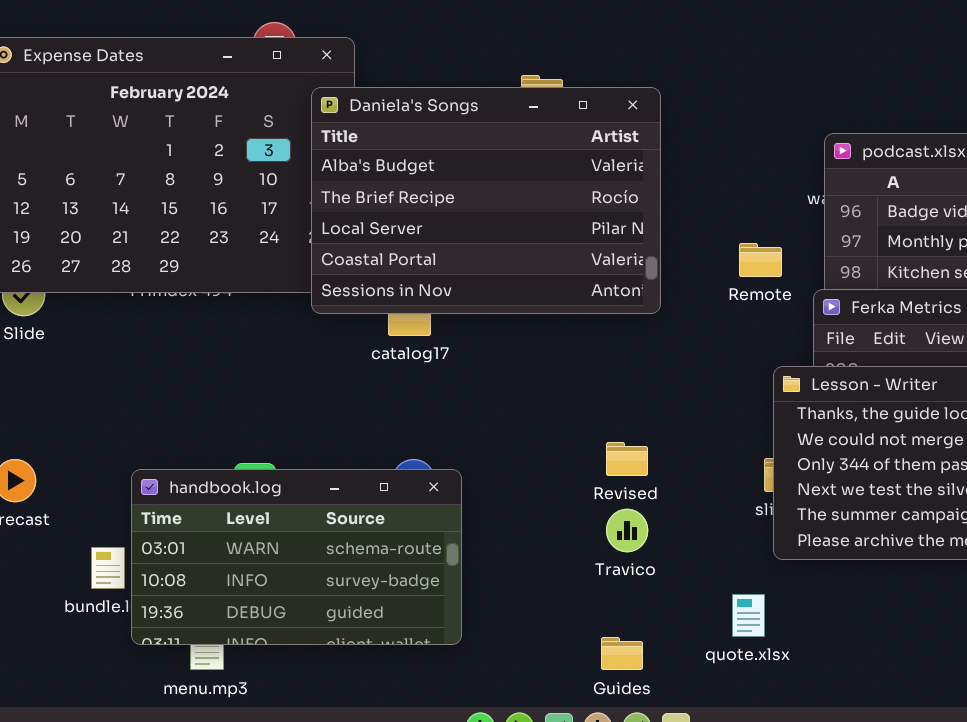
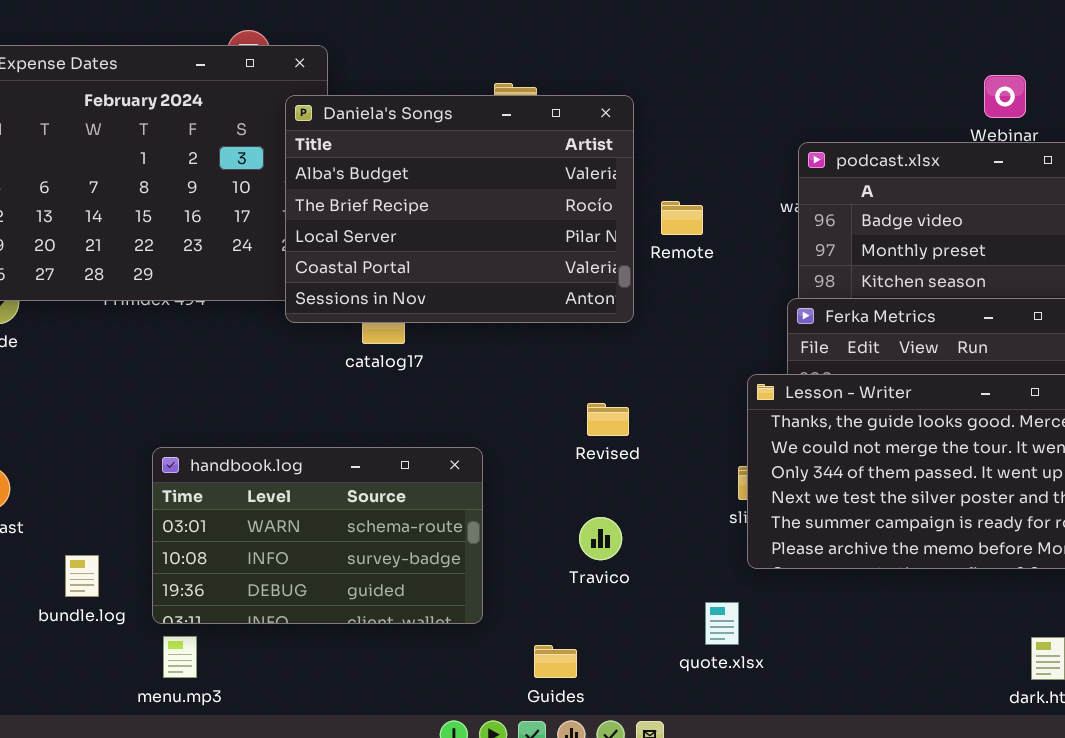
Remote: [739,243,782,277] -> [661,201,703,235], moved
Revised: [606,442,648,476] -> [587,403,629,436], moved
handbook.log: [131,469,462,645] -> [152,447,483,624], moved
Guides: [601,637,643,670] -> [534,645,577,678], moved

